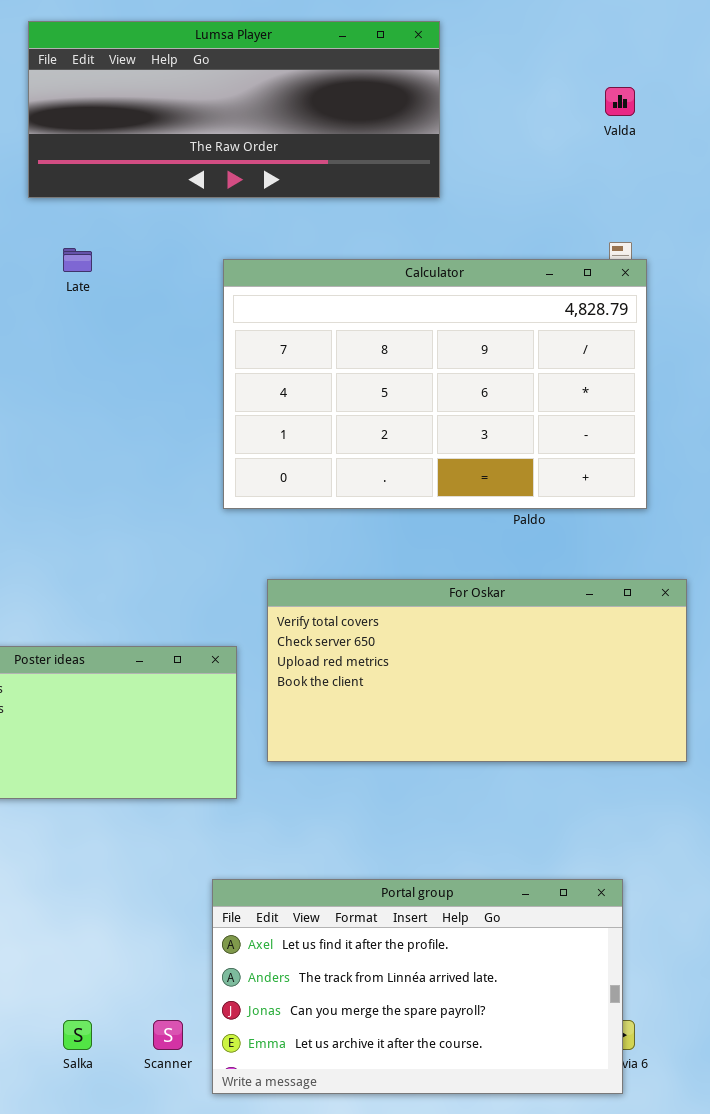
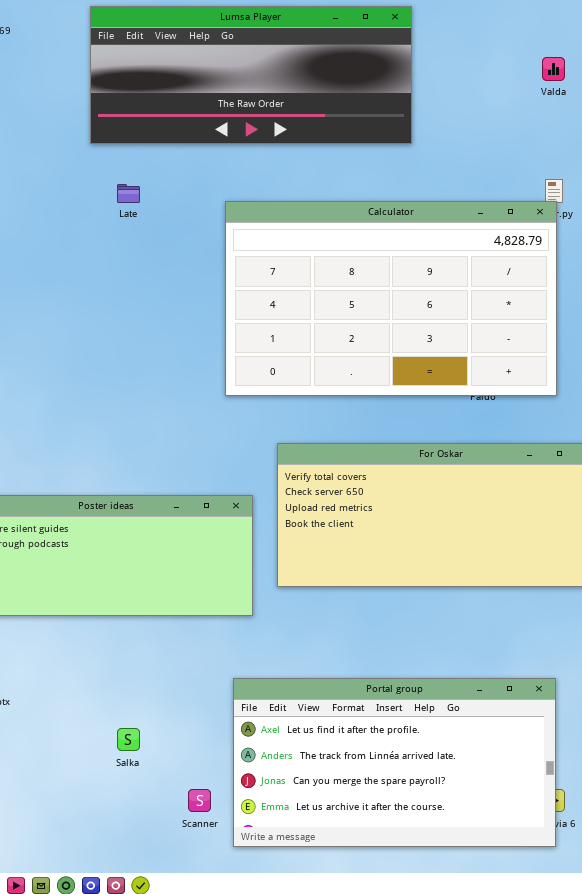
Calculator: [223,259,647,509] -> [225,201,557,396], moved
Salka: [63,1020,92,1050] -> [117,728,140,751], moved

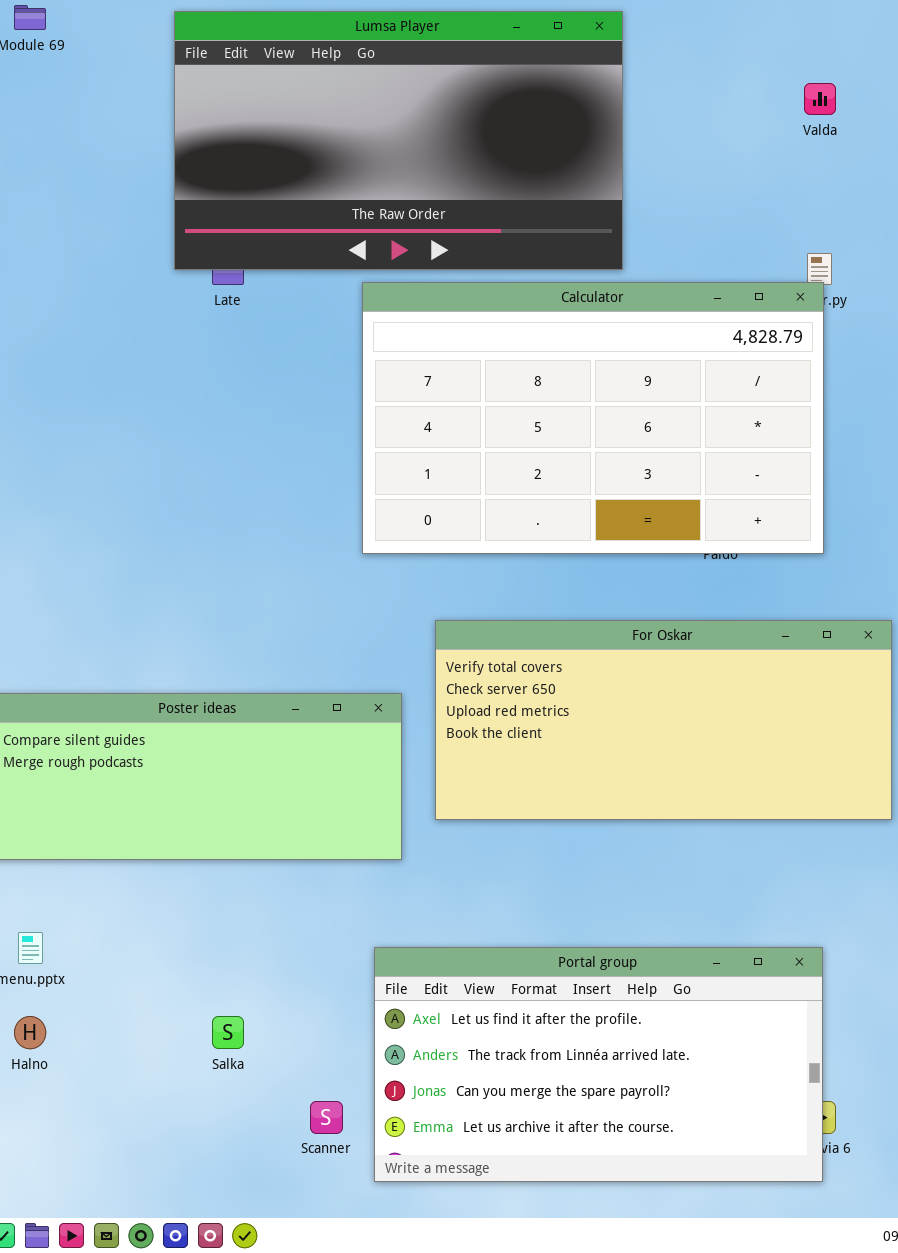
Lumsa Player: [90,6,412,144] -> [174,11,623,270], resized

